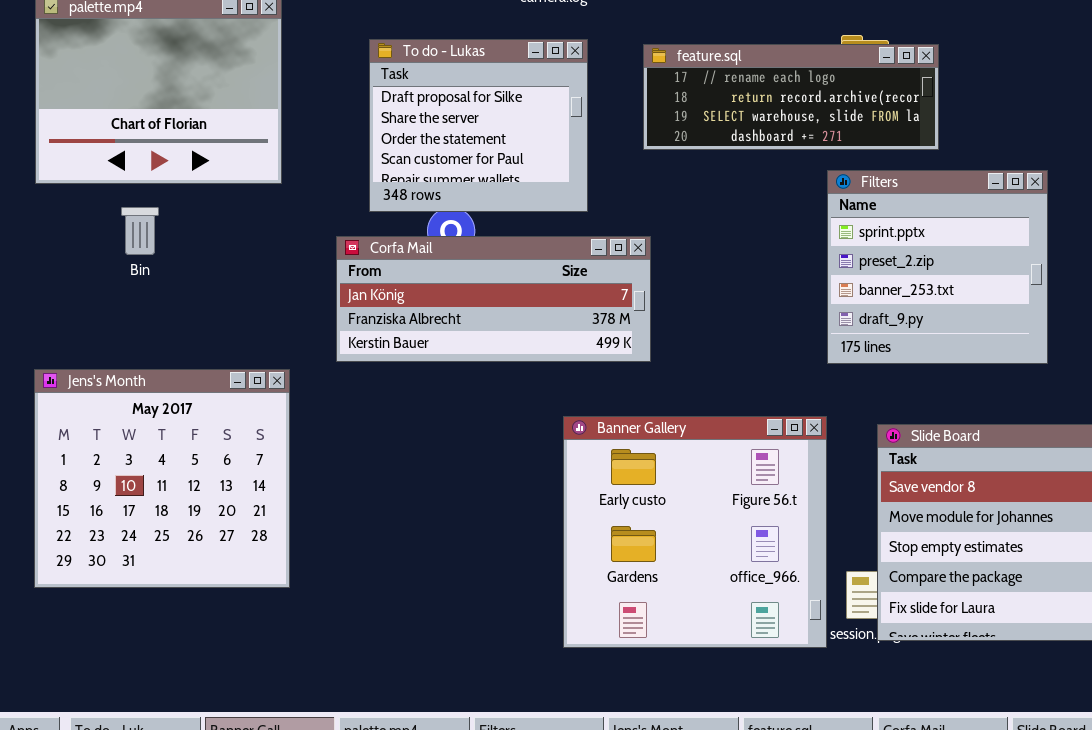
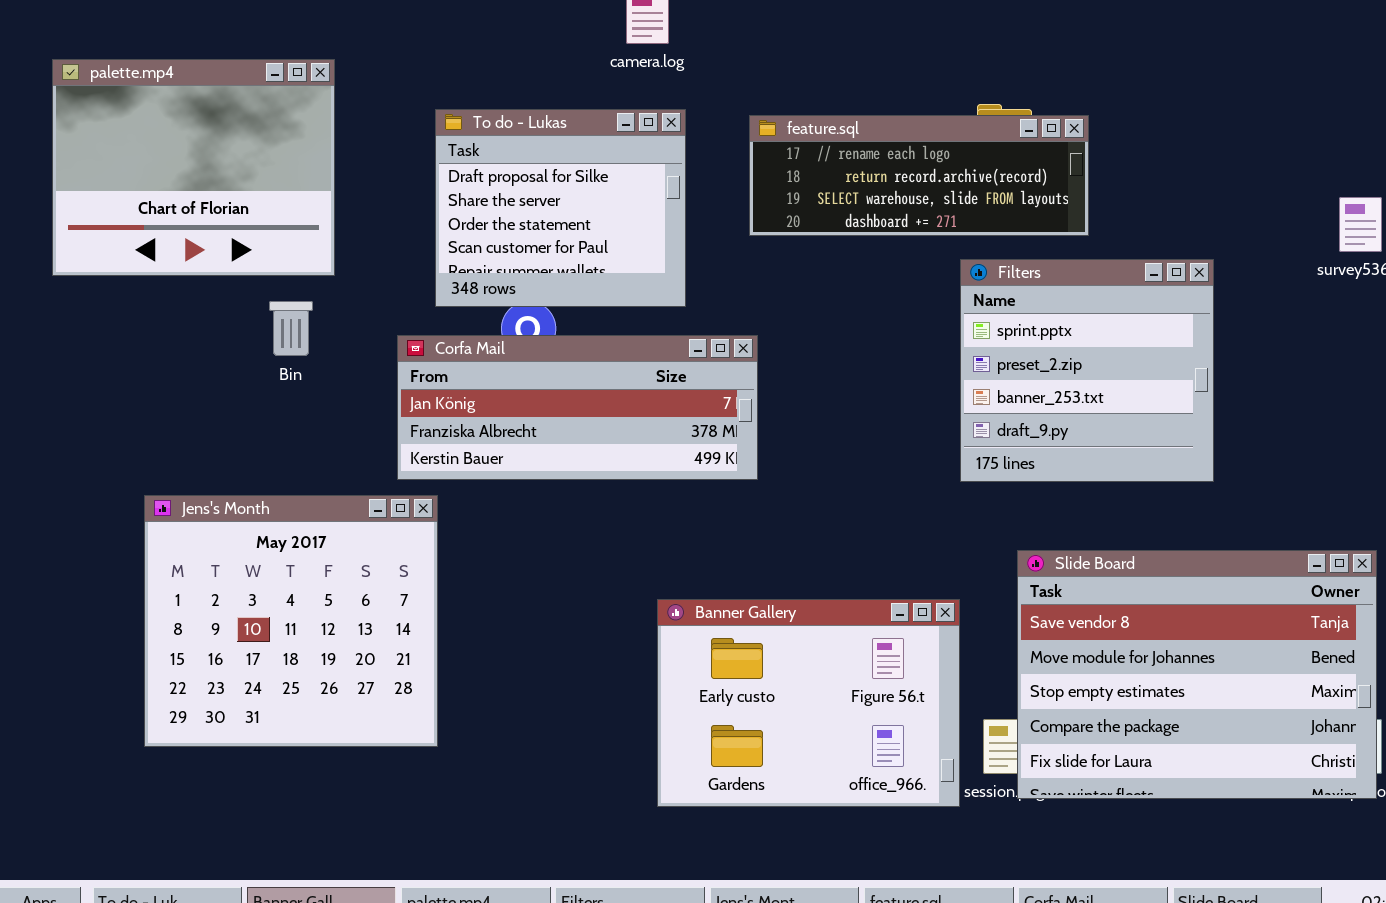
Bin: [121,207,159,255] -> [269,301,313,356], moved
Jens's Month: [34,369,290,588] -> [144,495,438,747], moved
Banner Gallery: [563,416,827,648] -> [657,599,960,807], resized

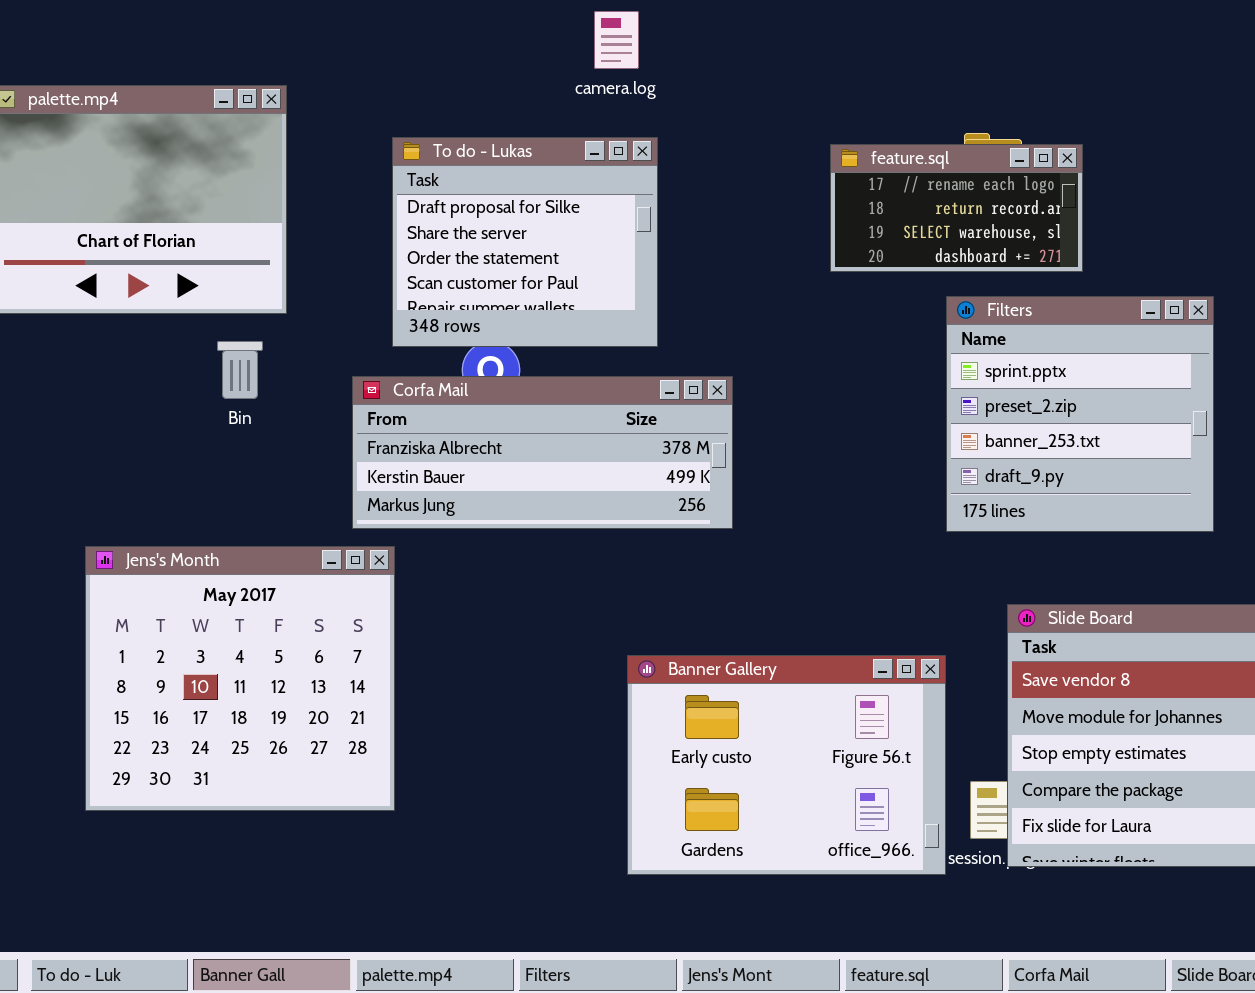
feature.sql: [749,115,1089,236] -> [830,144,1083,272], resized
Corfa Mail: [397,335,758,480] -> [352,376,733,529], scrolled down 1 row

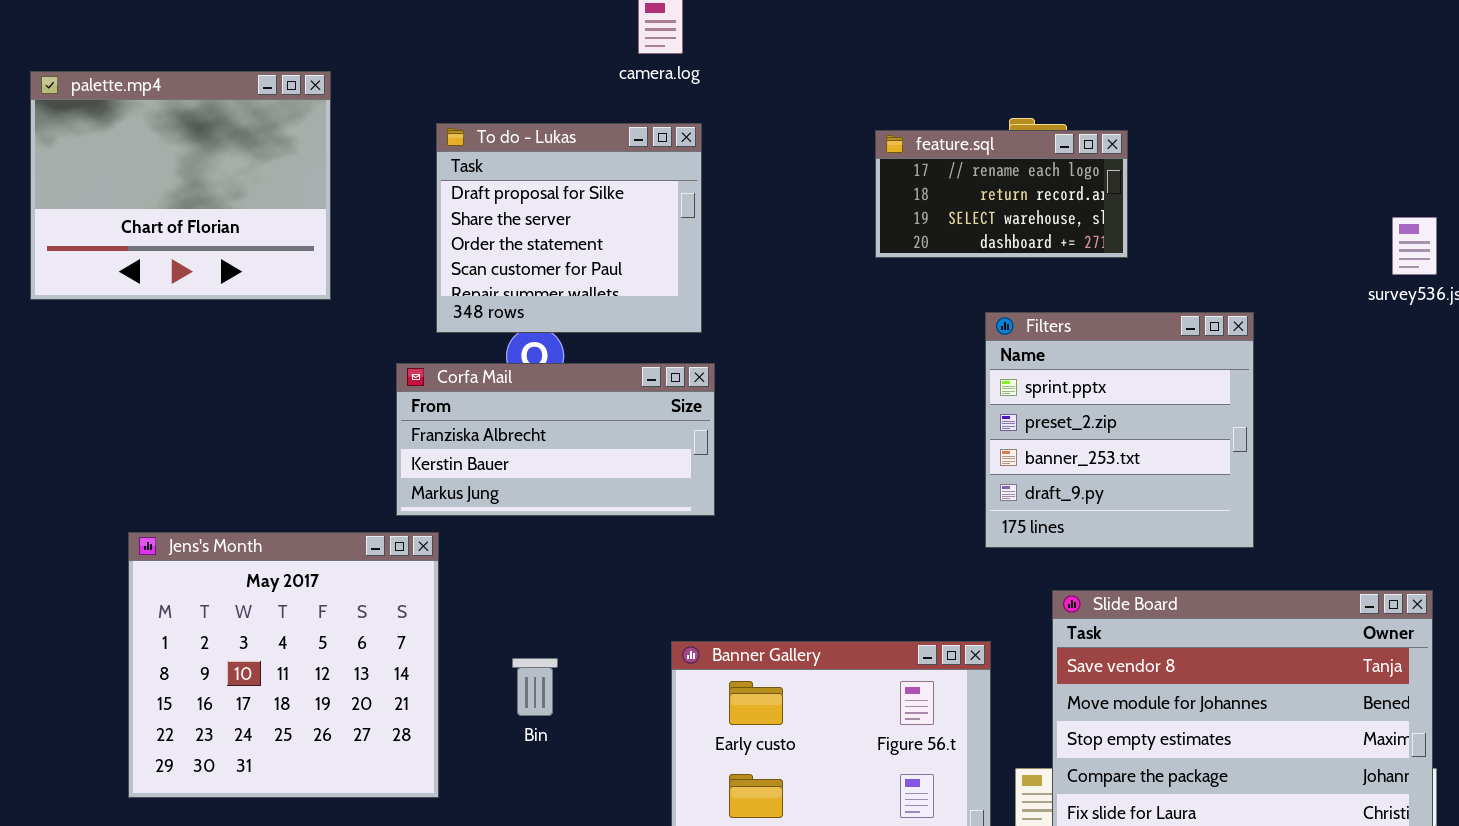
Filters: [946,296,1214,532] -> [985,312,1254,548], moved
Bin: [217,341,263,399] -> [512,658,558,716], moved
Corfa Mail: [352,376,733,529] -> [396,363,715,516], resized

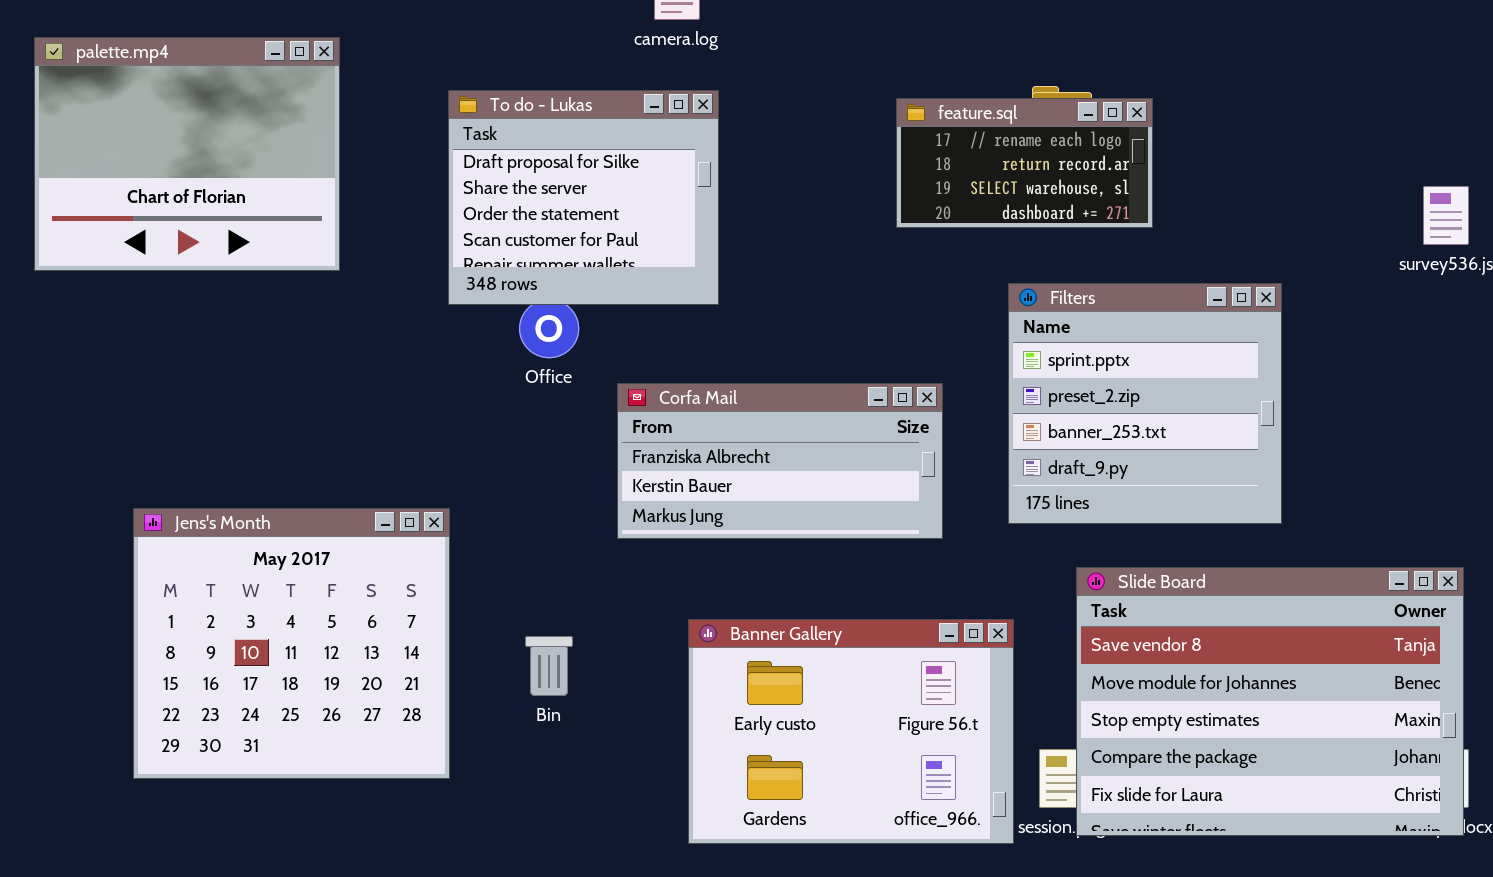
Corfa Mail: [396,363,715,516] -> [617,383,943,539], moved

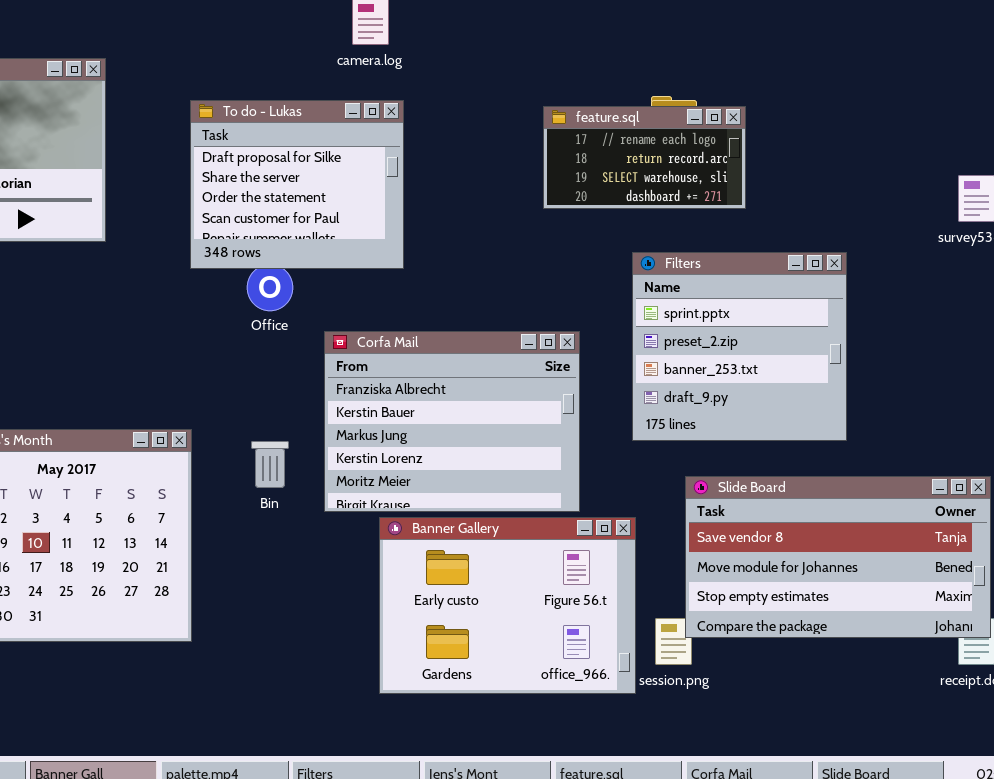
Corfa Mail: [617,383,943,539] -> [324,331,580,512], resized
Slide Board: [1076,567,1464,836] -> [685,476,991,638], resized
Bin: [525,636,573,696] -> [251,441,289,488], moved

